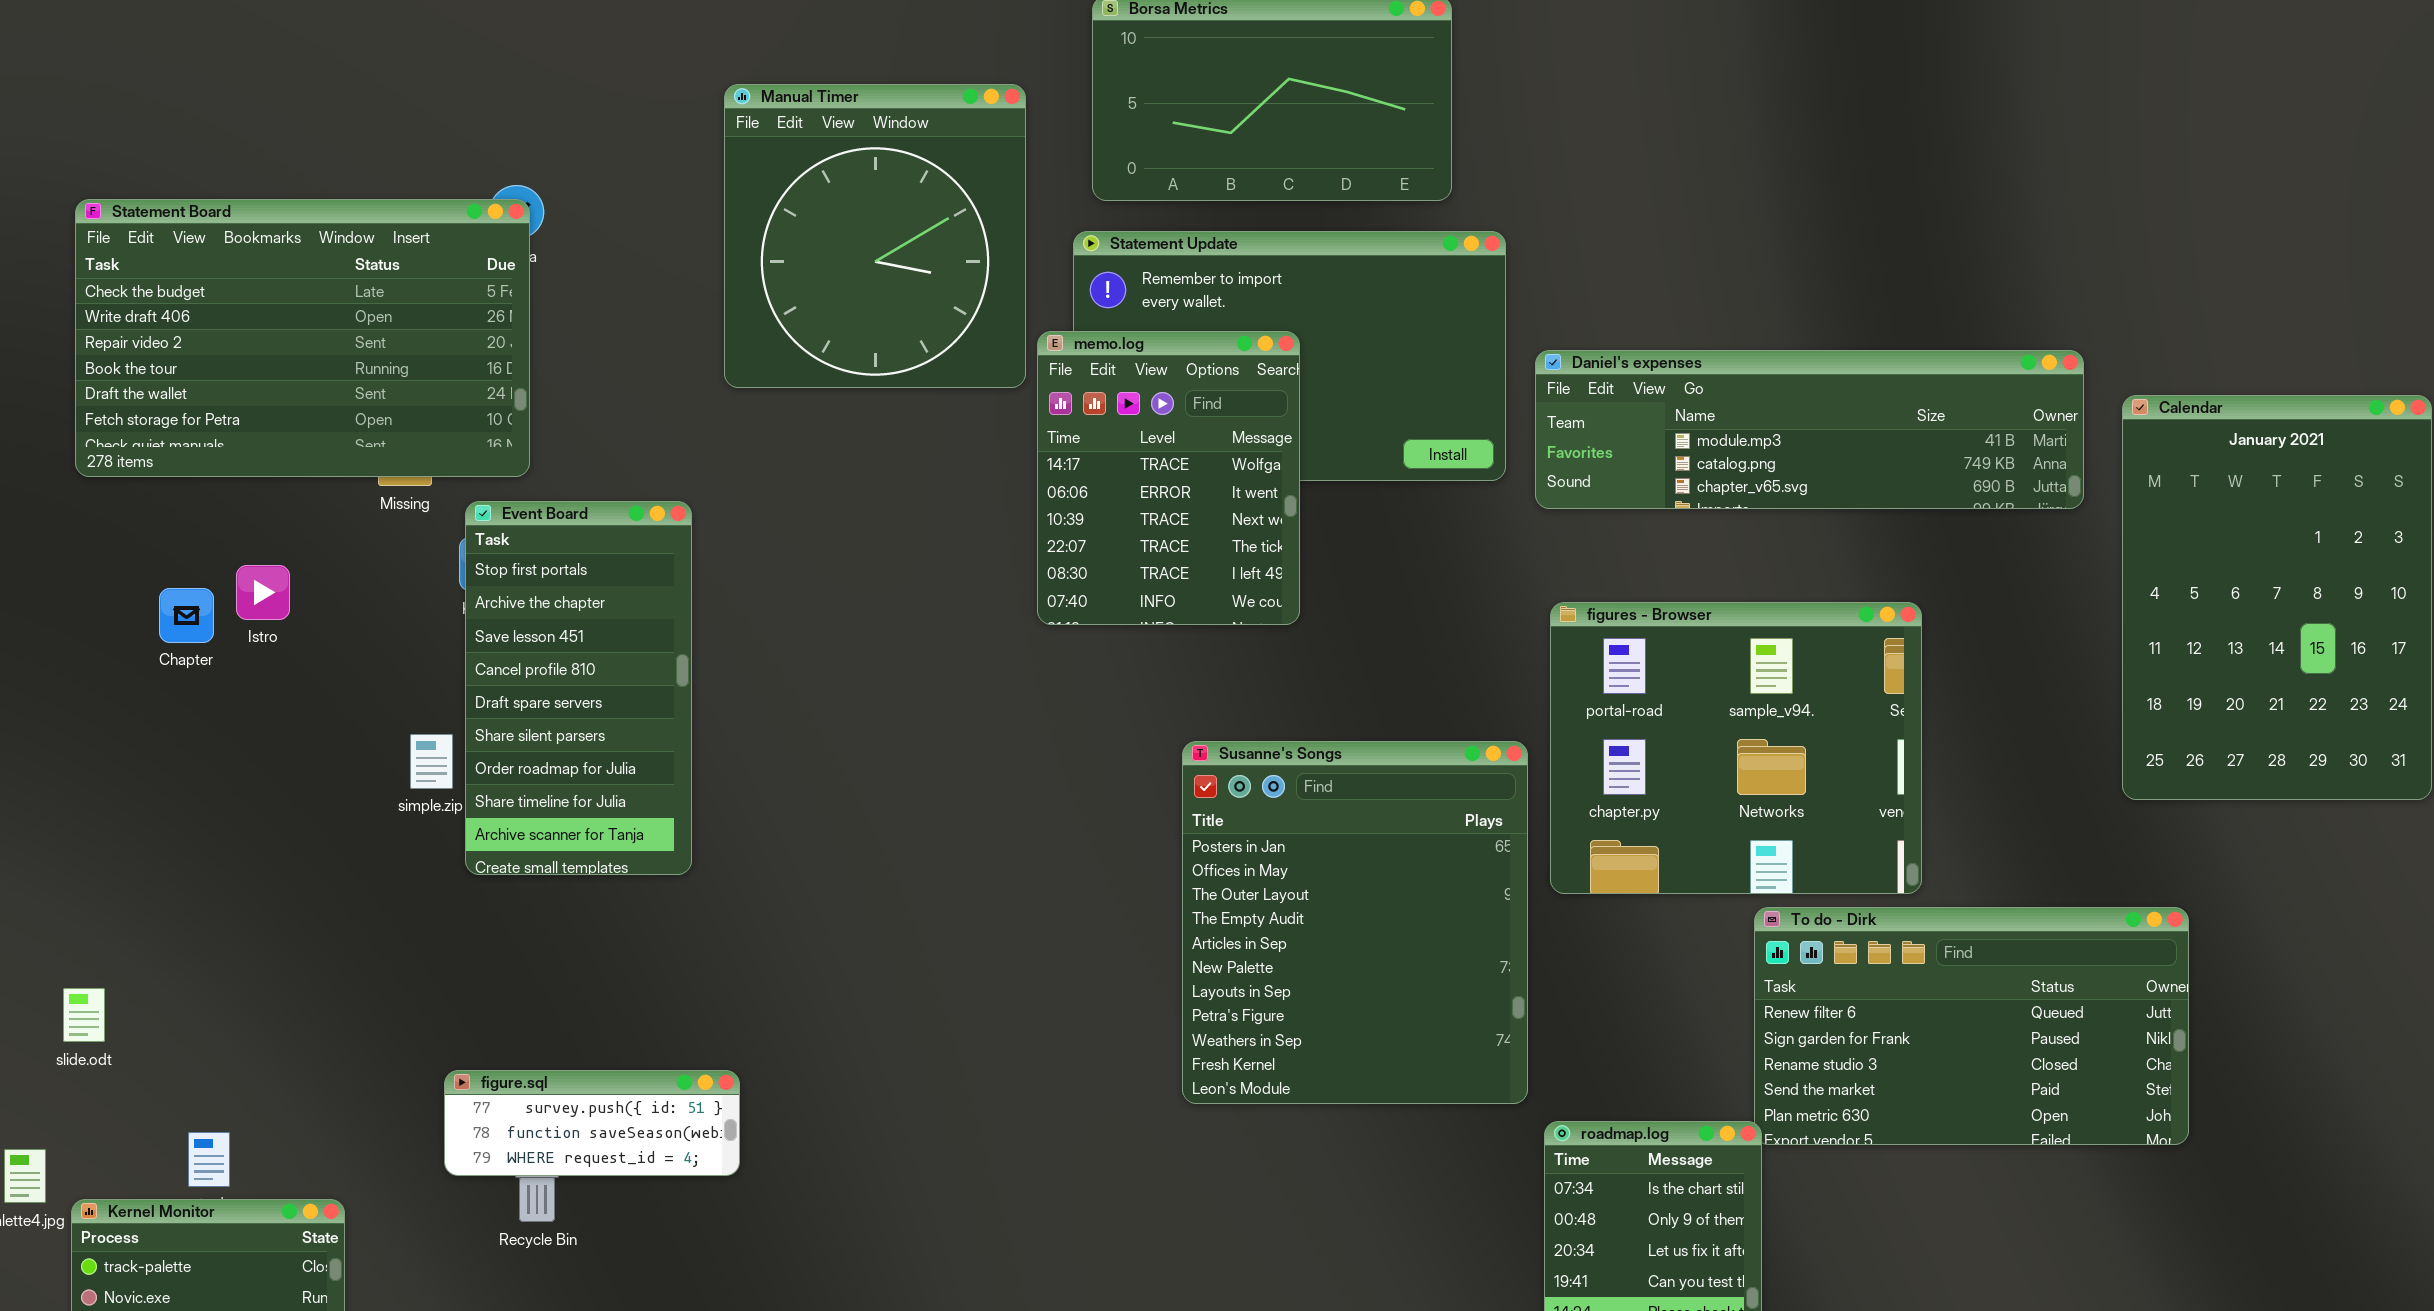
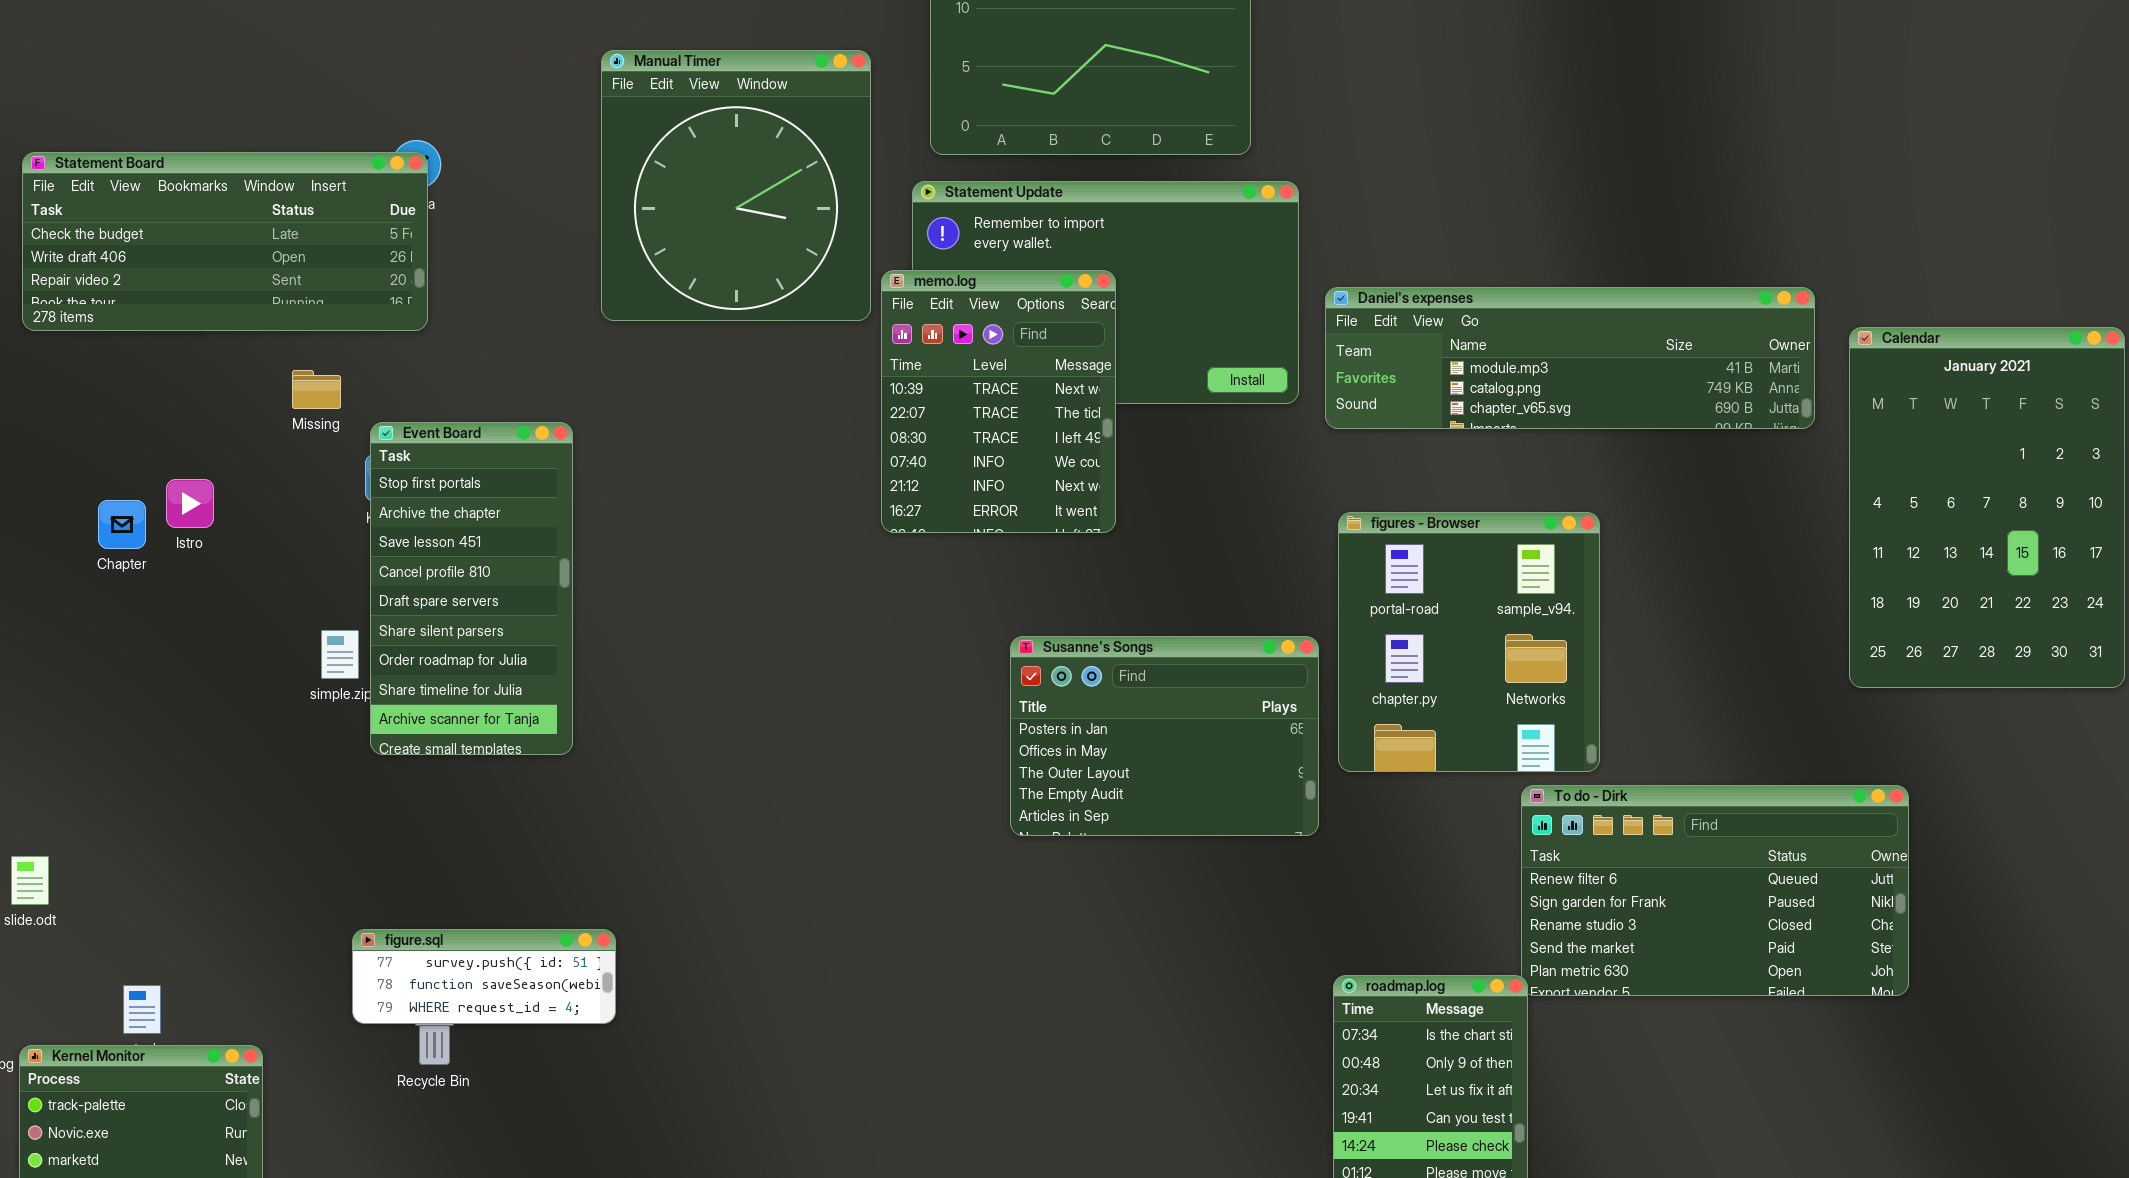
Statement Board: [75,199,530,477] -> [22,152,428,331], resized
memo.log: [1037,331,1300,625] -> [881,270,1116,533], scrolled down 2 rows
figures - Browser: [1550,602,1922,894] -> [1338,512,1600,772], resized
Susanne's Songs: [1182,741,1528,1104] -> [1010,636,1319,836], resized

